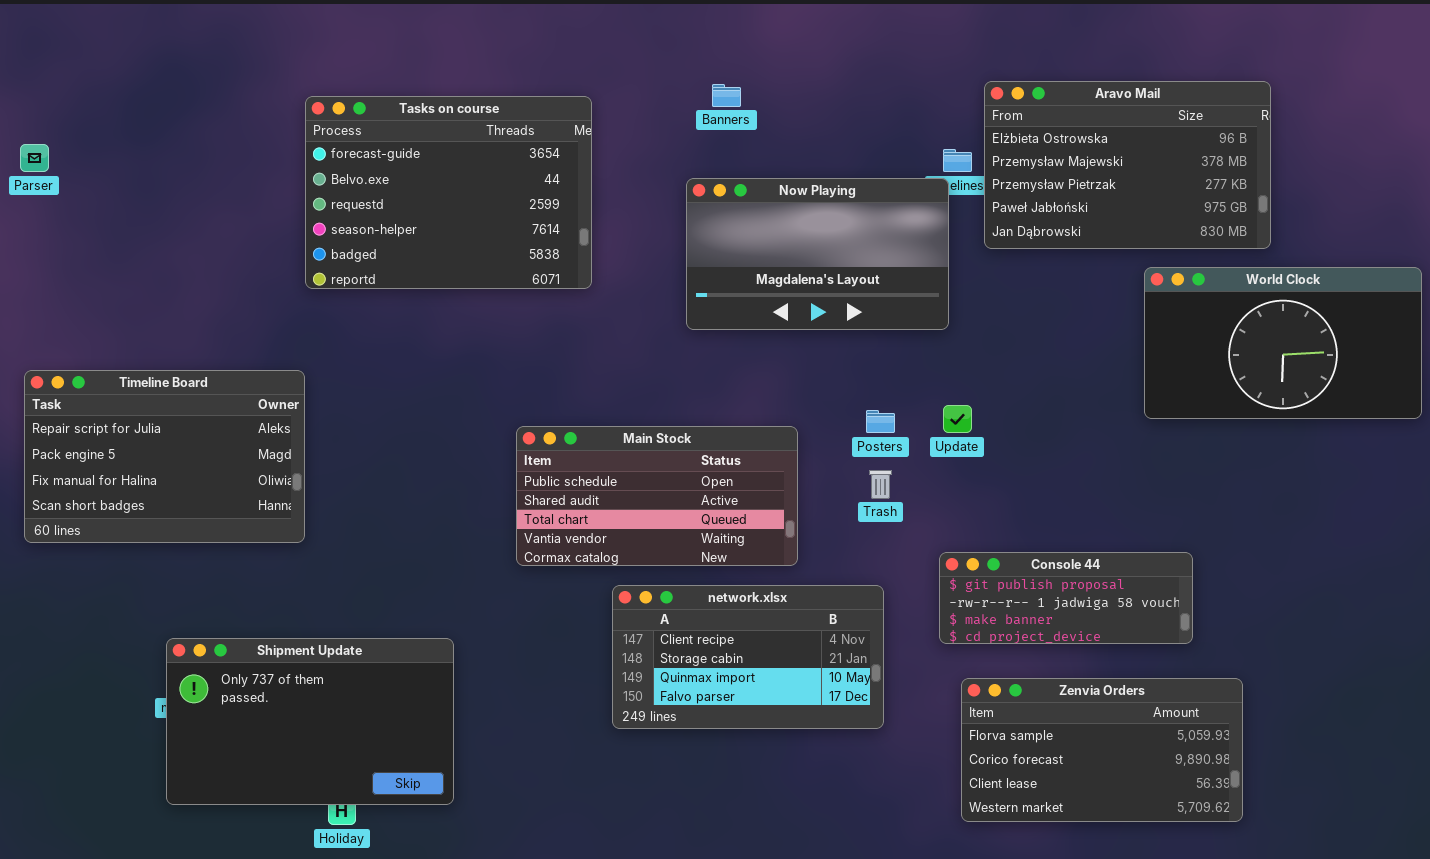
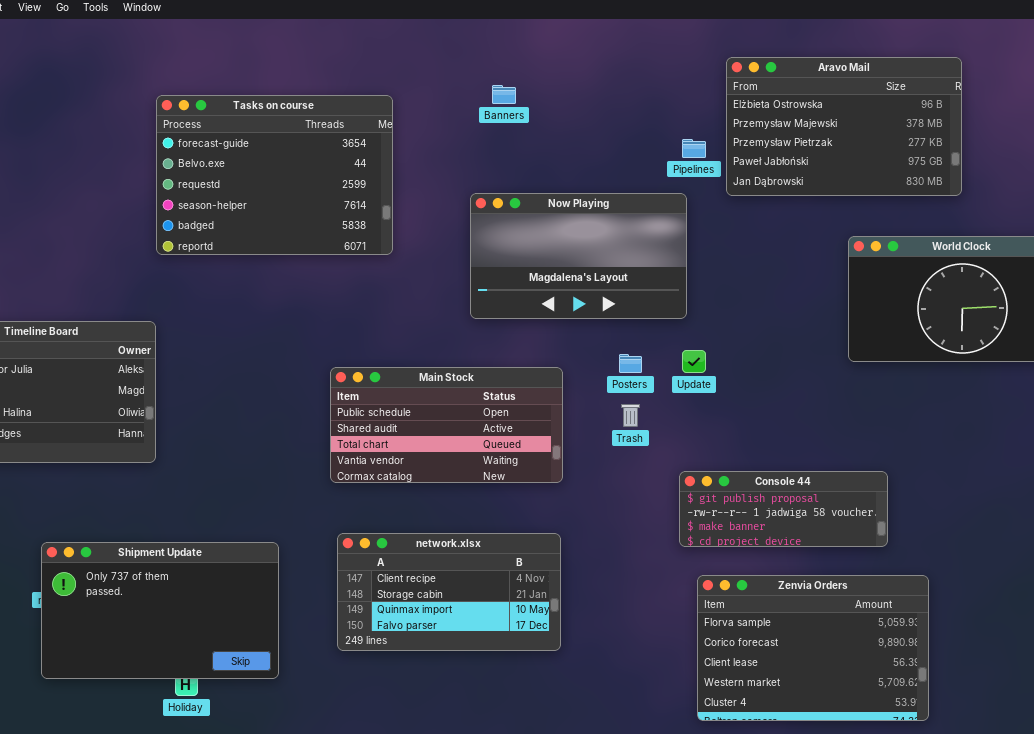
Aravo Mail: [984,81,1271,249] -> [726,57,962,196], moved
Now Playing: [686,178,949,330] -> [470,193,687,319], moved
network.xlsx: [612,585,884,729] -> [337,533,561,651], moved
Zenvia Orders: [961,678,1243,822] -> [697,575,929,721], resized

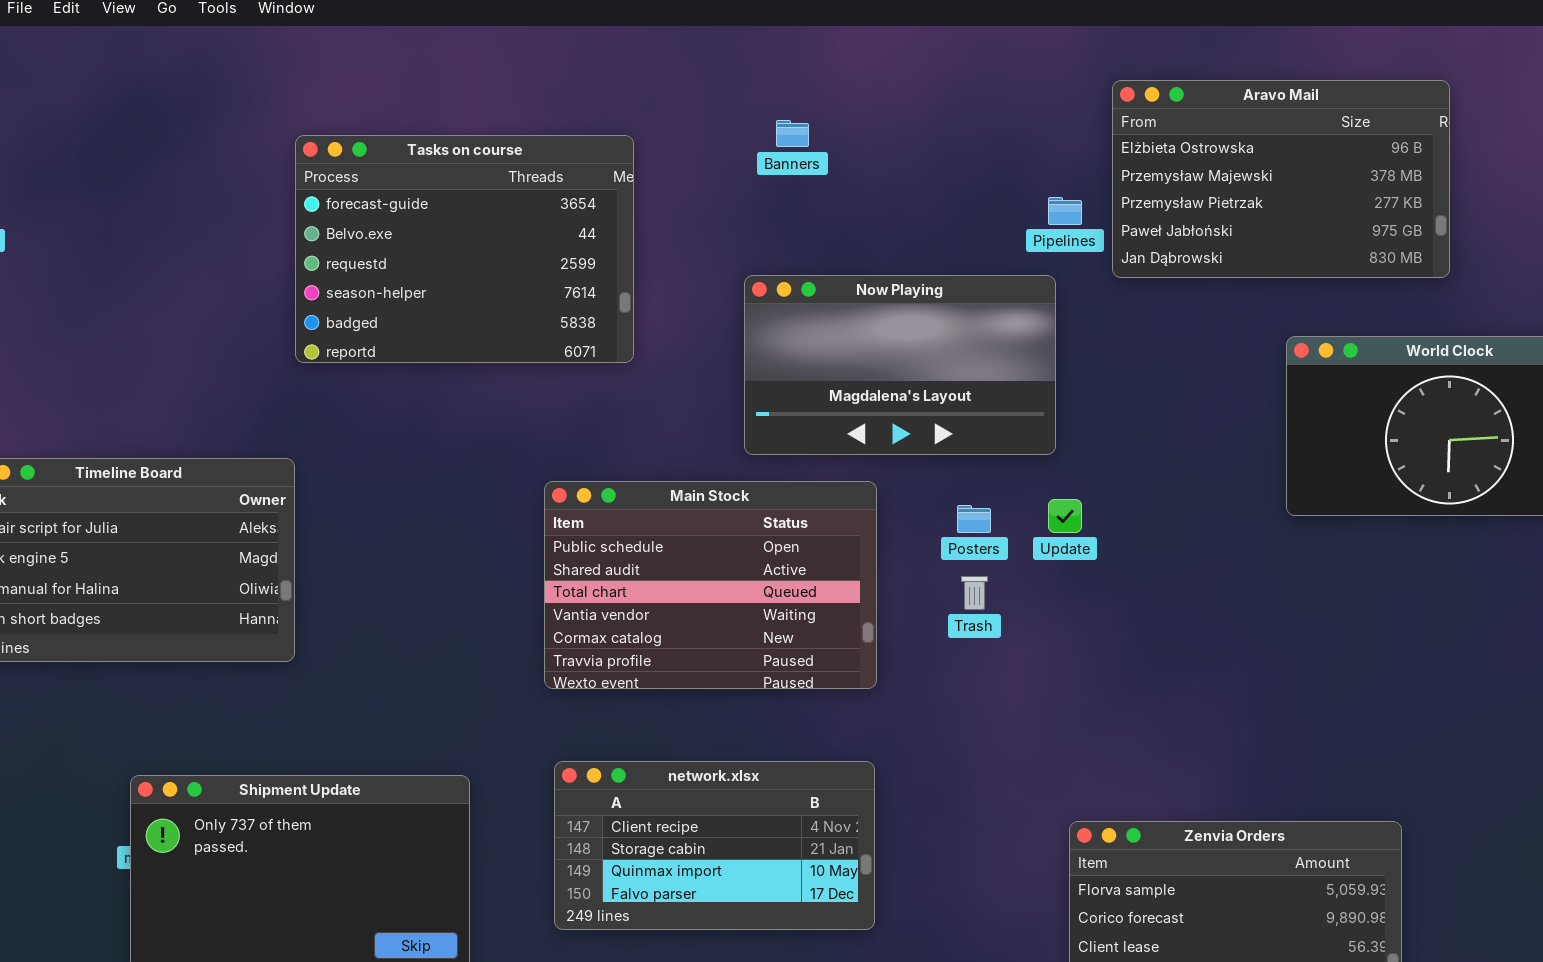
Main Stock: [330,367,563,483] -> [544,481,877,689], resized
Console 44: [679,471,888,547] -> none, closed

